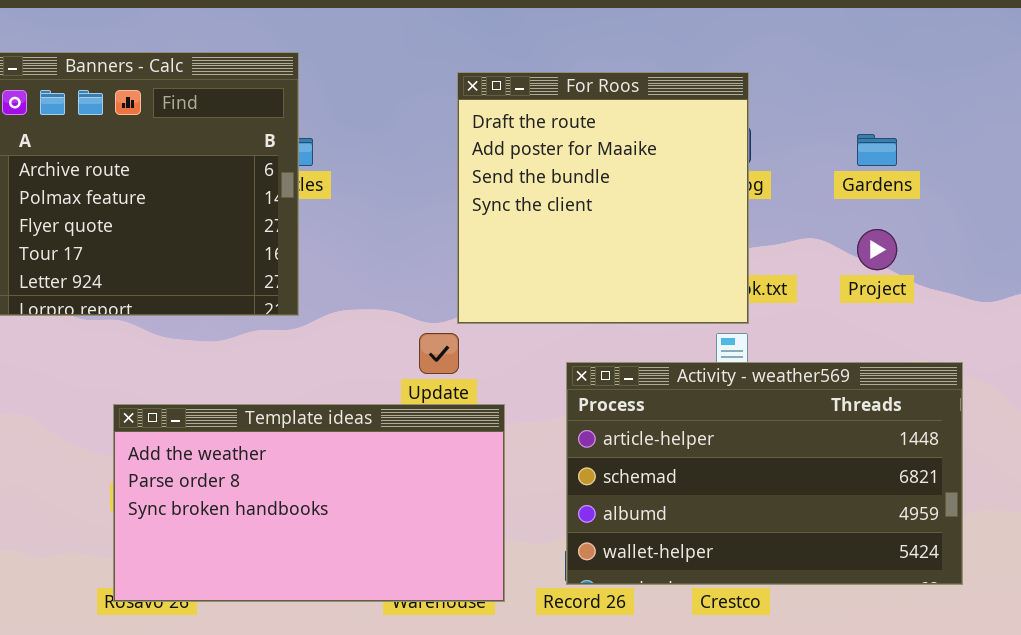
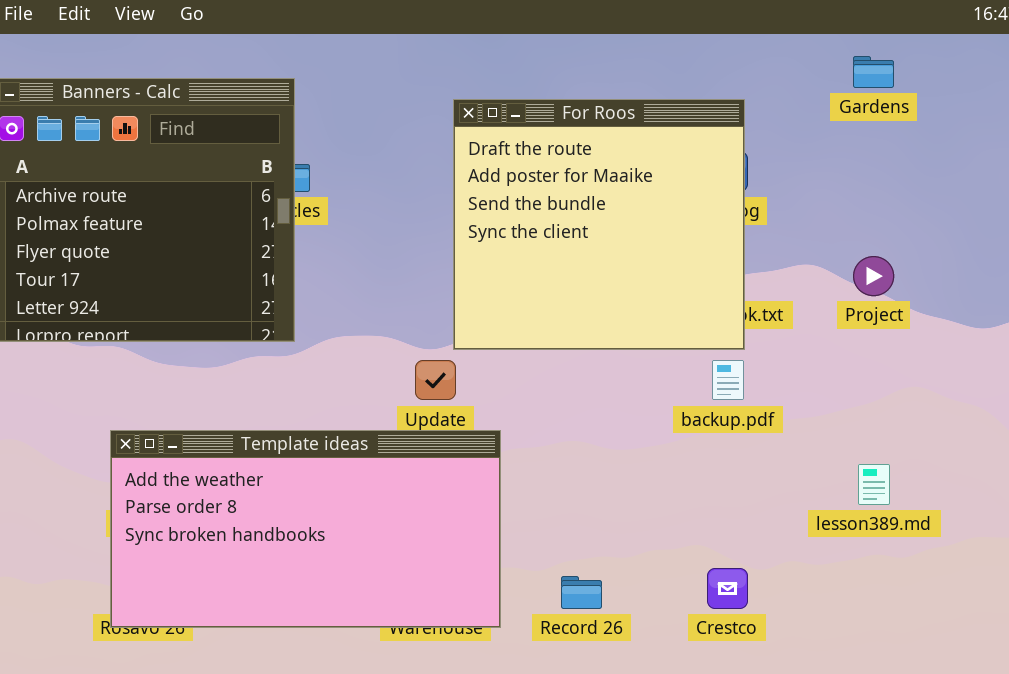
Gardens: [857,134,897,166] -> [853,56,894,88], moved
Activity - weather569: [566,362,963,585] -> none, closed

